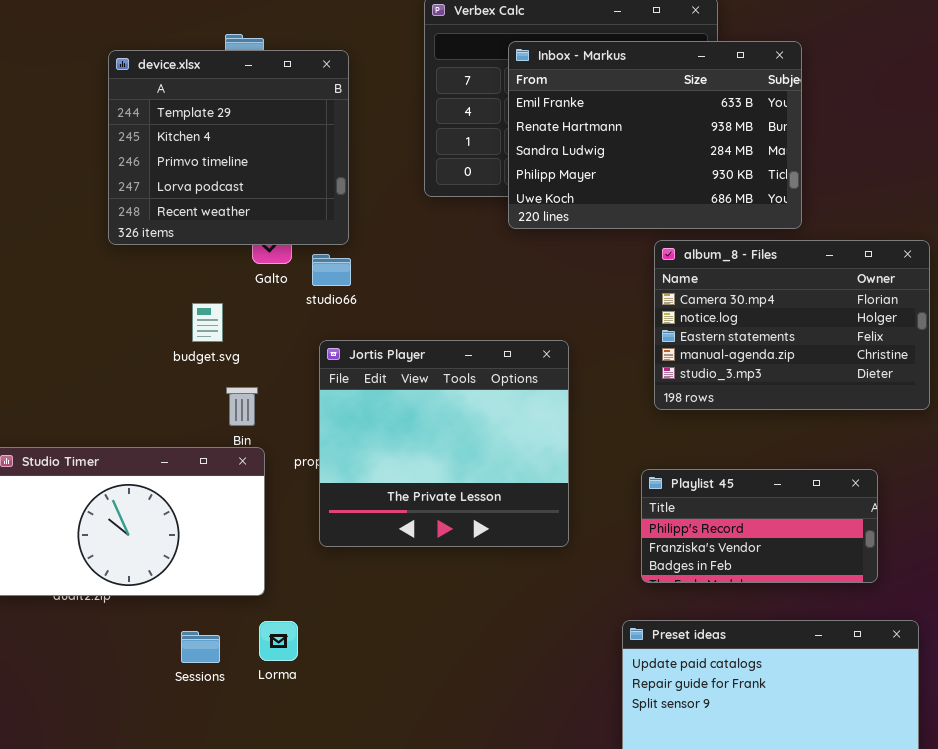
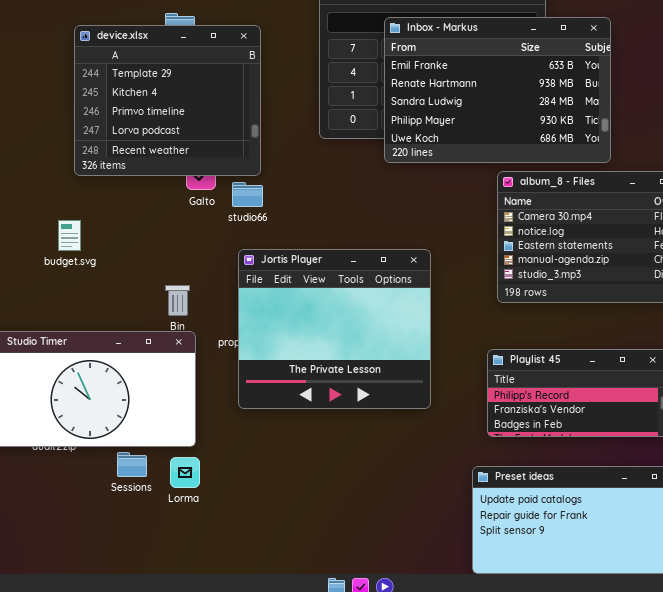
budget.svg: [192,303,223,342] -> [58,220,81,251], moved
Lorma: [259,621,298,661] -> [170,457,200,488], moved
Sessions: [181,631,220,663] -> [117,452,147,477], moved

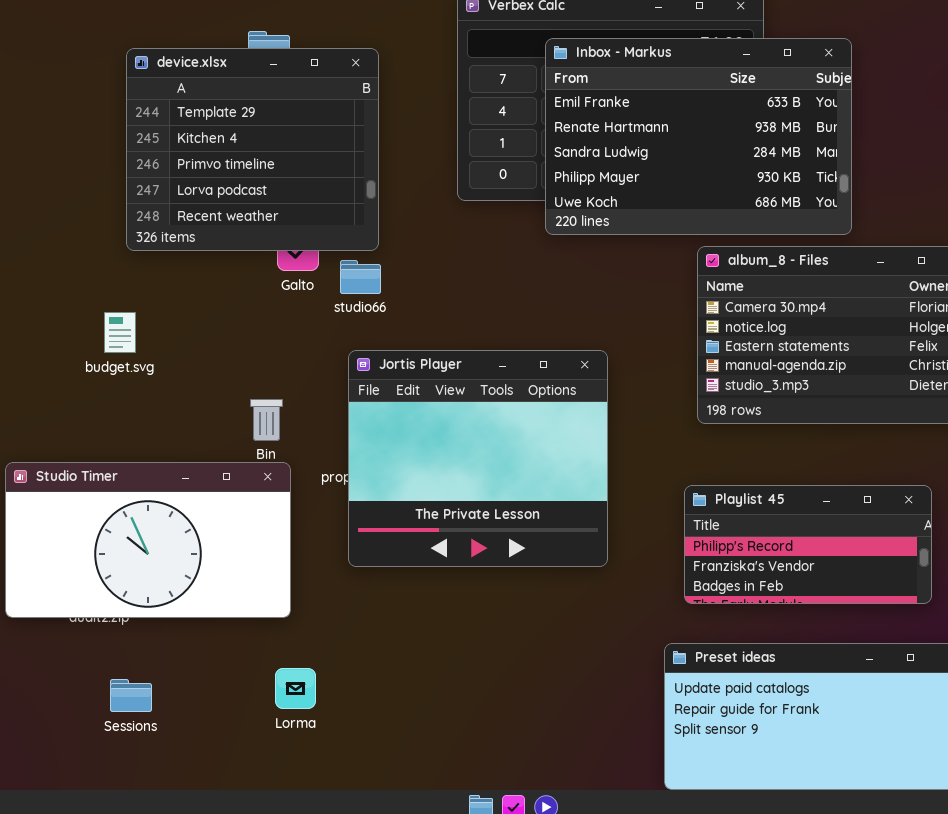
Sessions: [117,452,147,477] -> [110,679,152,712], moved
Lorma: [170,457,200,488] -> [275,668,316,709], moved

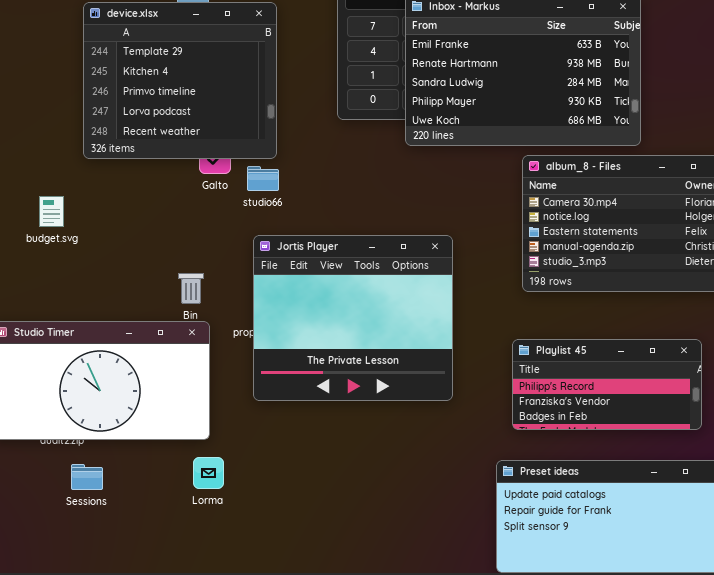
budget.svg: [104,312,136,353] -> [39,196,64,227], moved
Lorma: [275,668,316,709] -> [193,457,224,489], moved
Sessions: [110,679,152,712] -> [71,464,103,490], moved

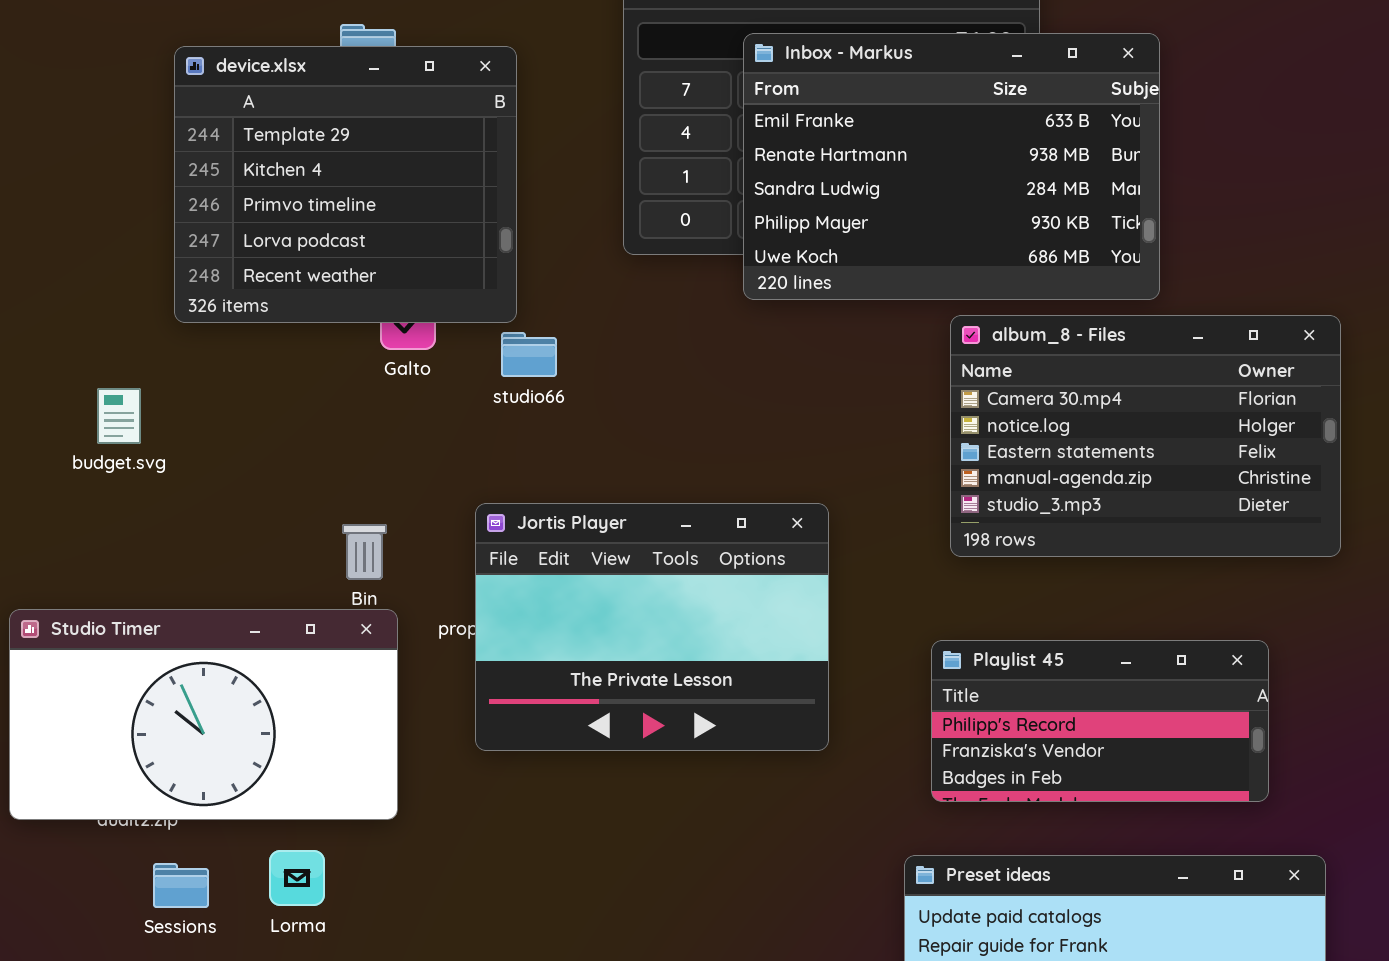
studio66: [247,166,279,191] -> [501,332,557,377], moved
Jortis Player: [253,235,453,401] -> [475,503,829,751], resized
Lorma: [193,457,224,489] -> [269,850,325,906], moved

